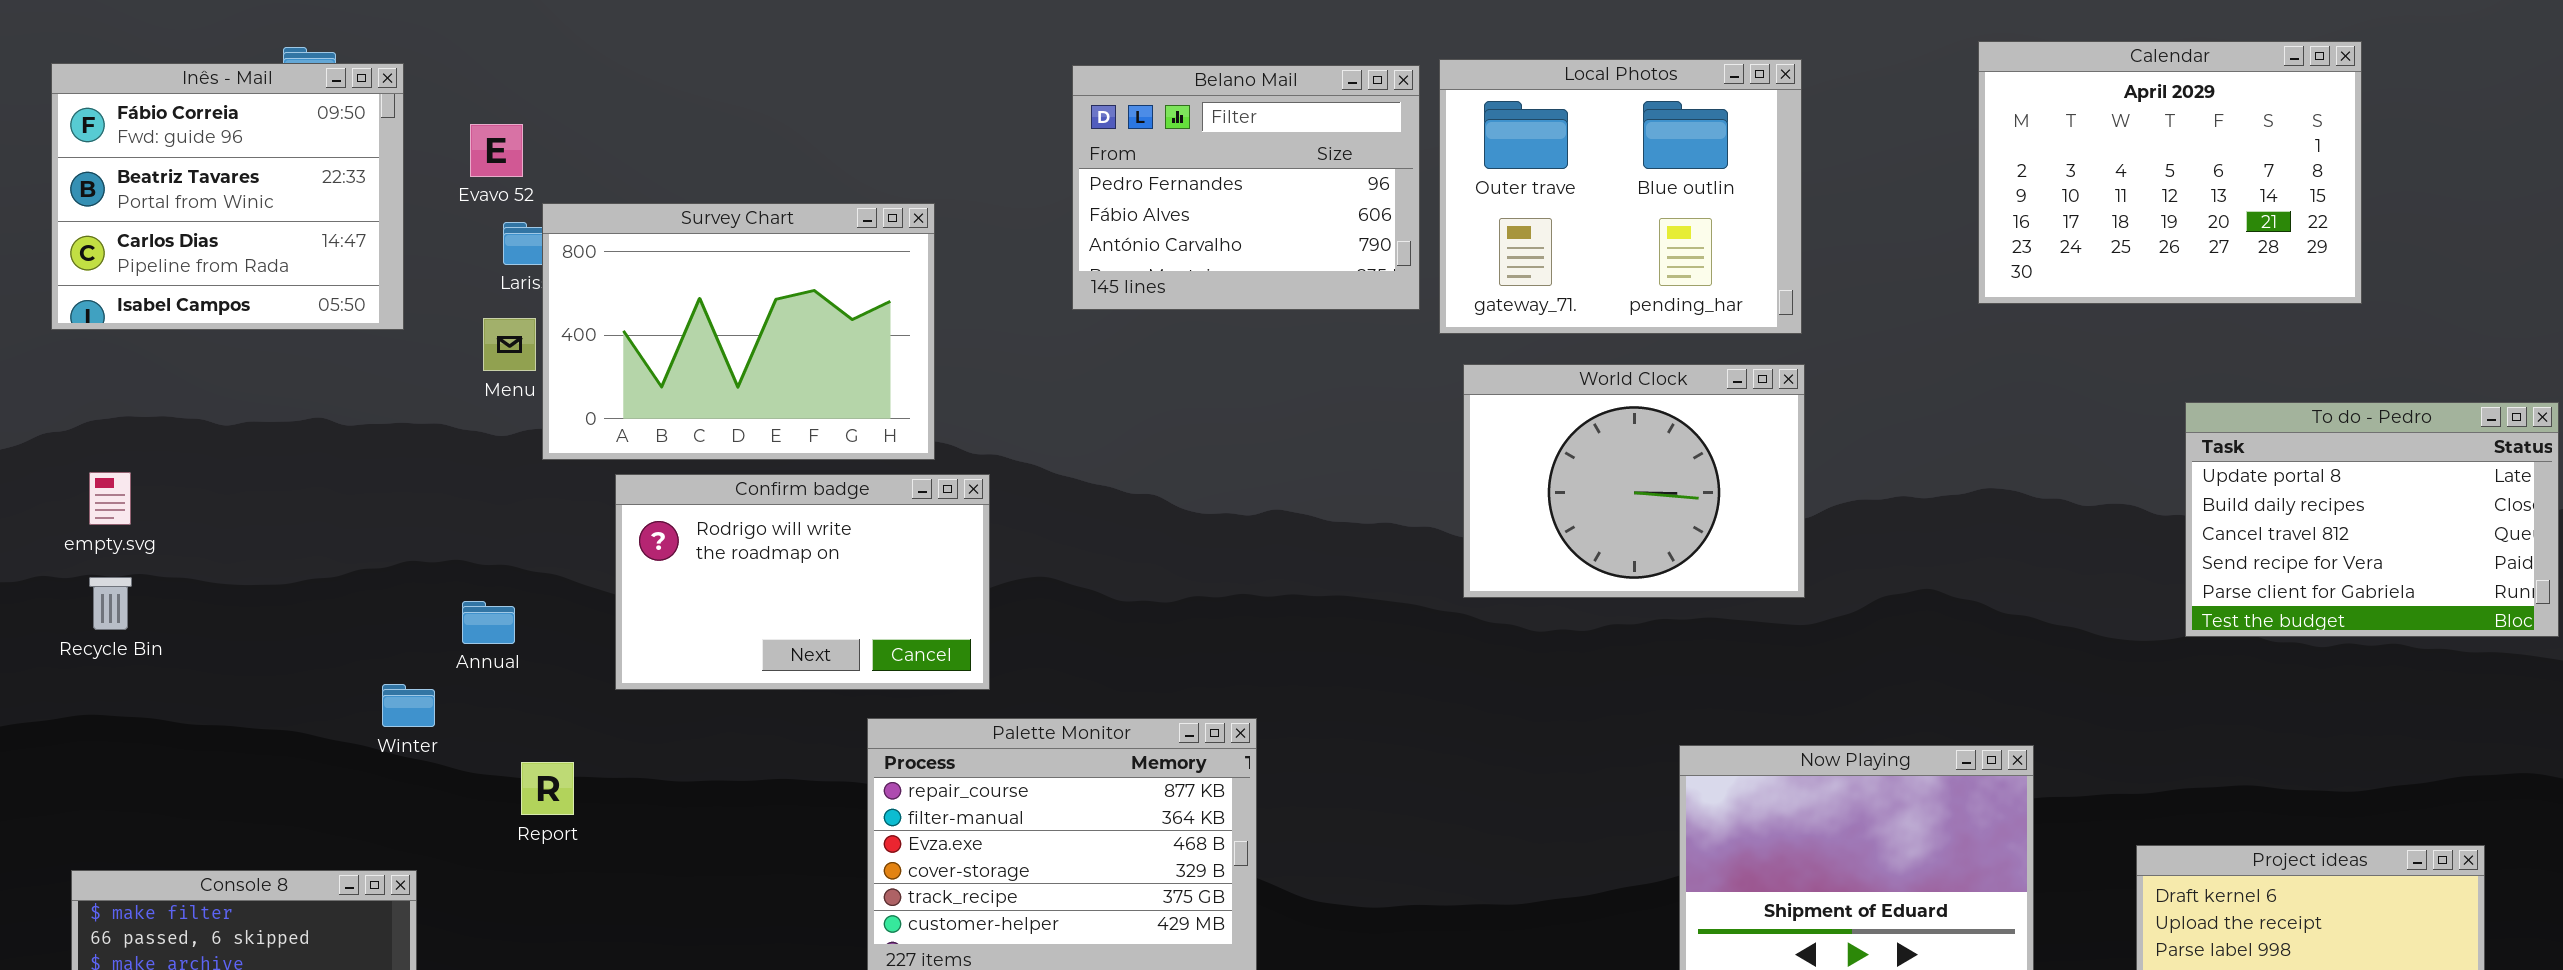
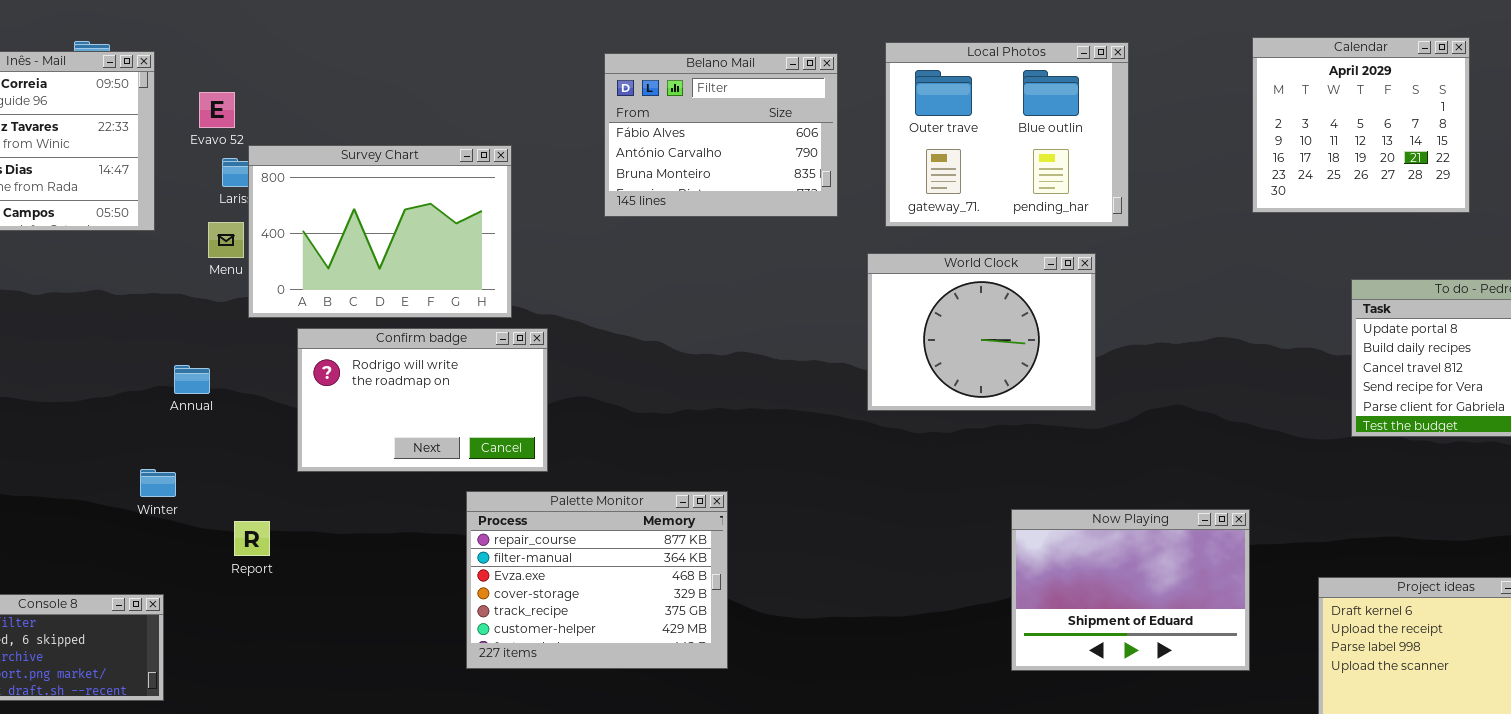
Calendar: [1978,41,2362,304] -> [1252,37,1470,213], resized
Local Photos: [1439,59,1802,334] -> [885,42,1129,227], moved
Belano Mail: [1072,65,1420,310] -> [604,53,838,217], scrolled down 1 row
Annual: [462,601,515,644] -> [174,365,210,394], moved

